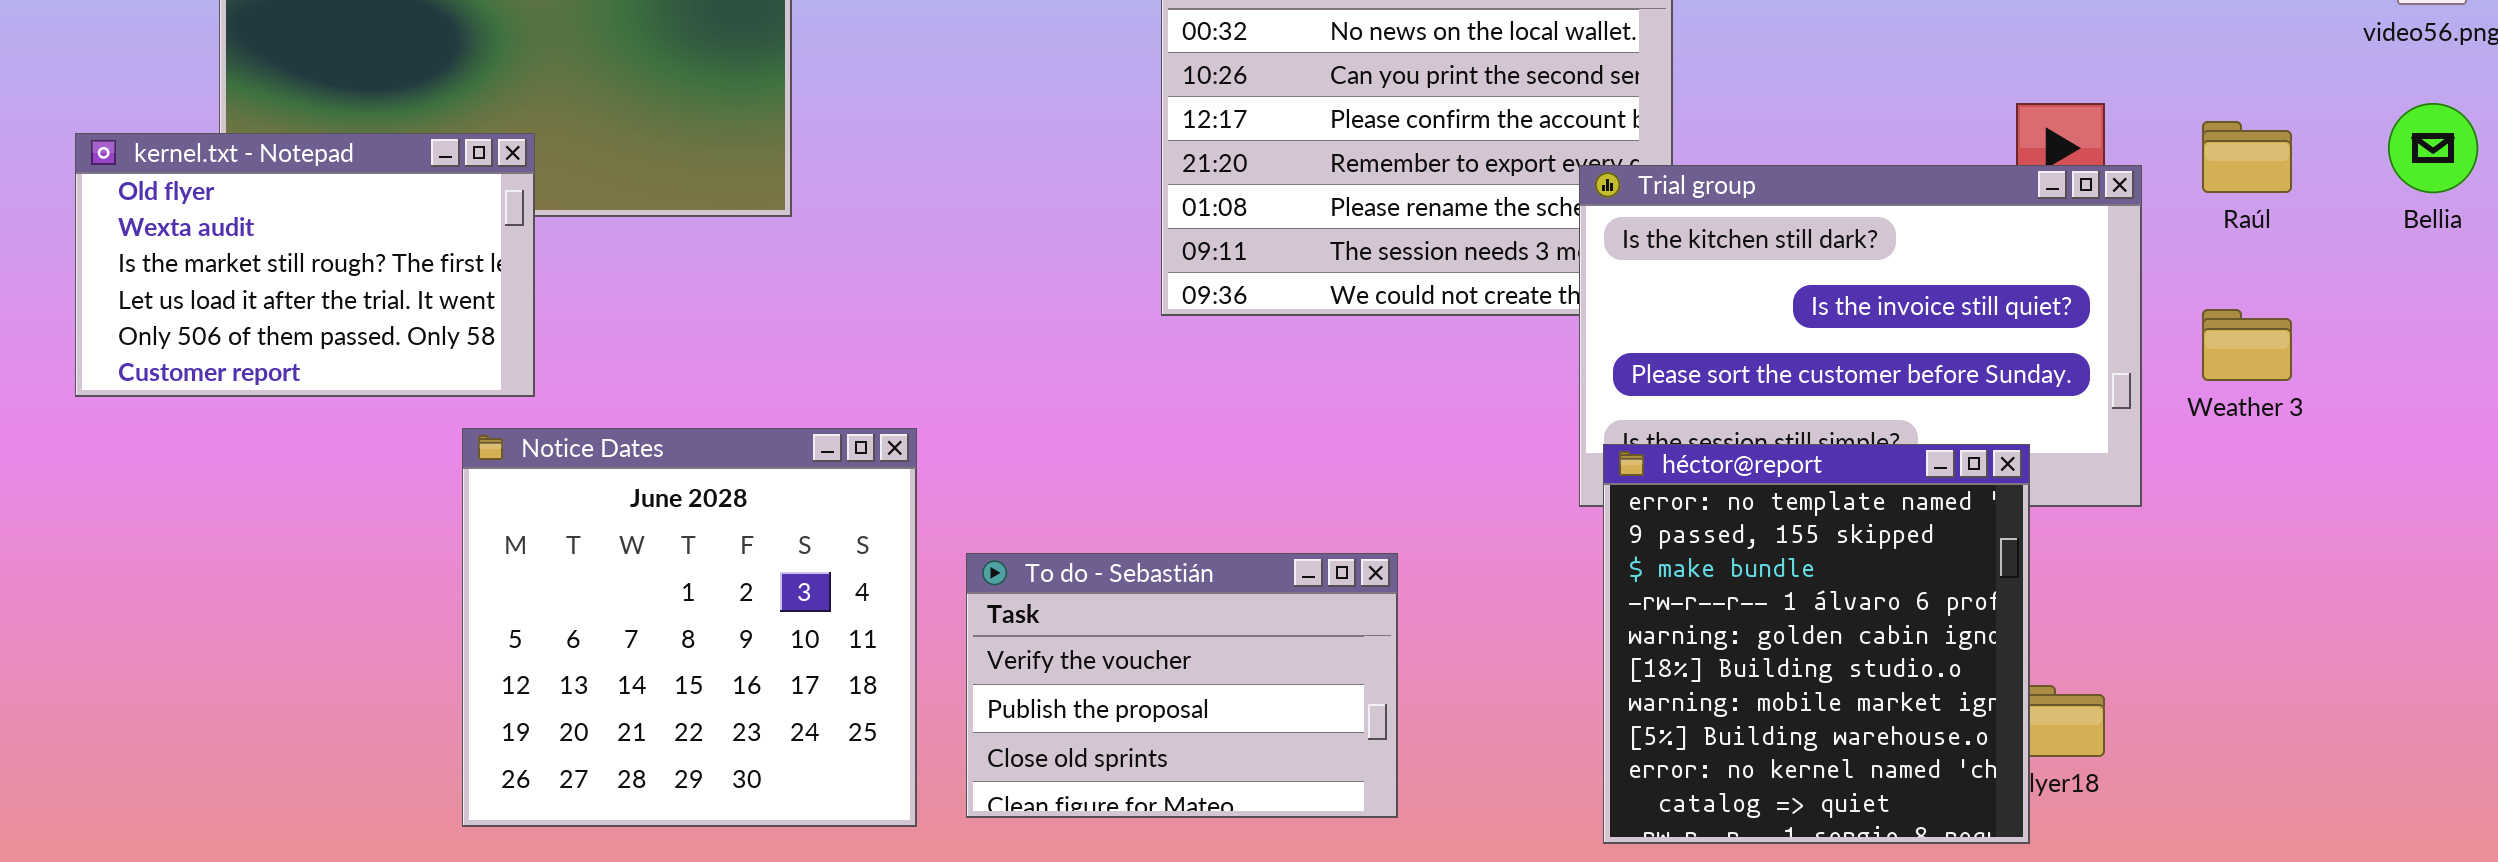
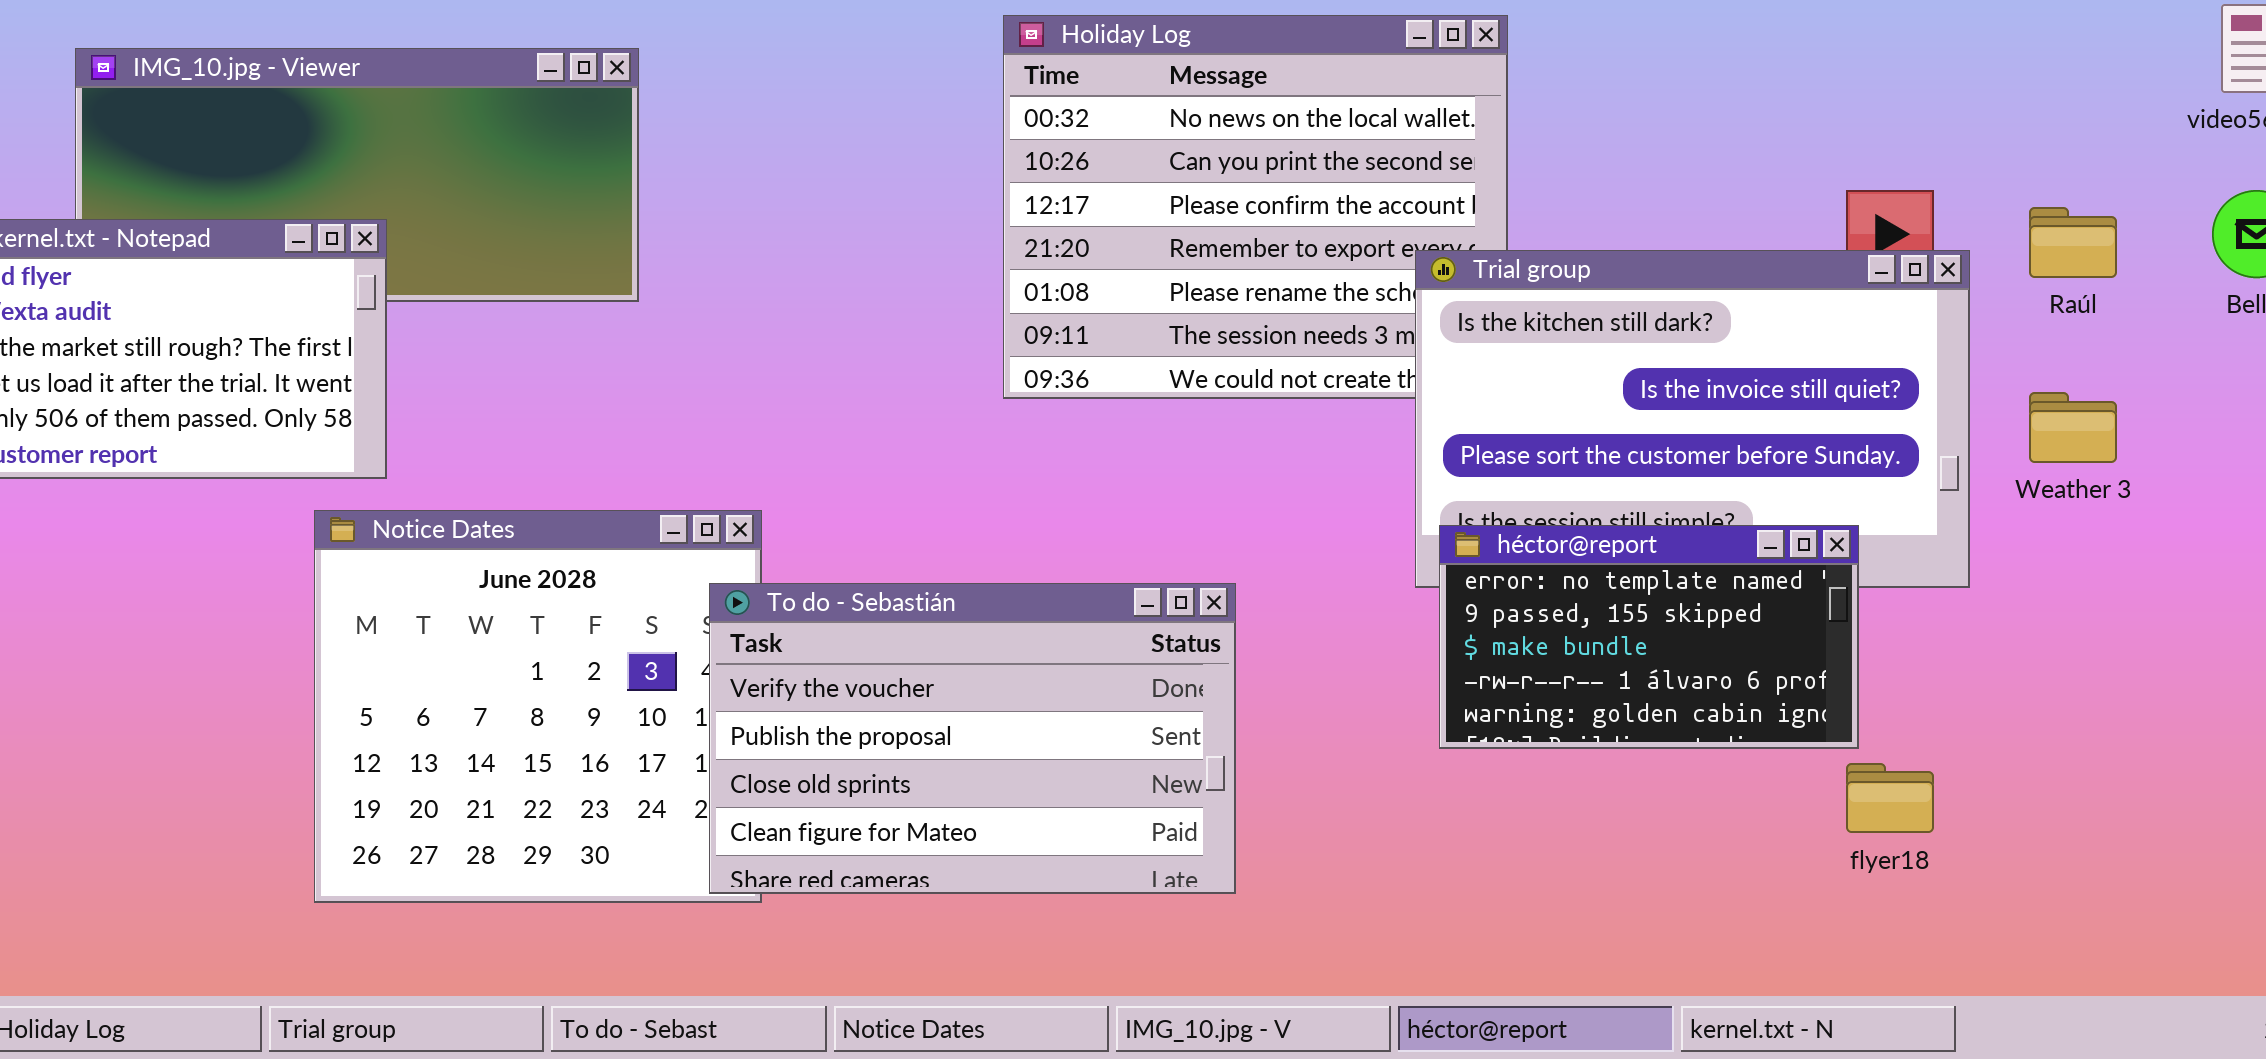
héctor@report: [1603,444,2030,844] -> [1439,525,1859,749], resized
To do - Sebastián: [966,553,1398,818] -> [709,583,1236,894], resized

